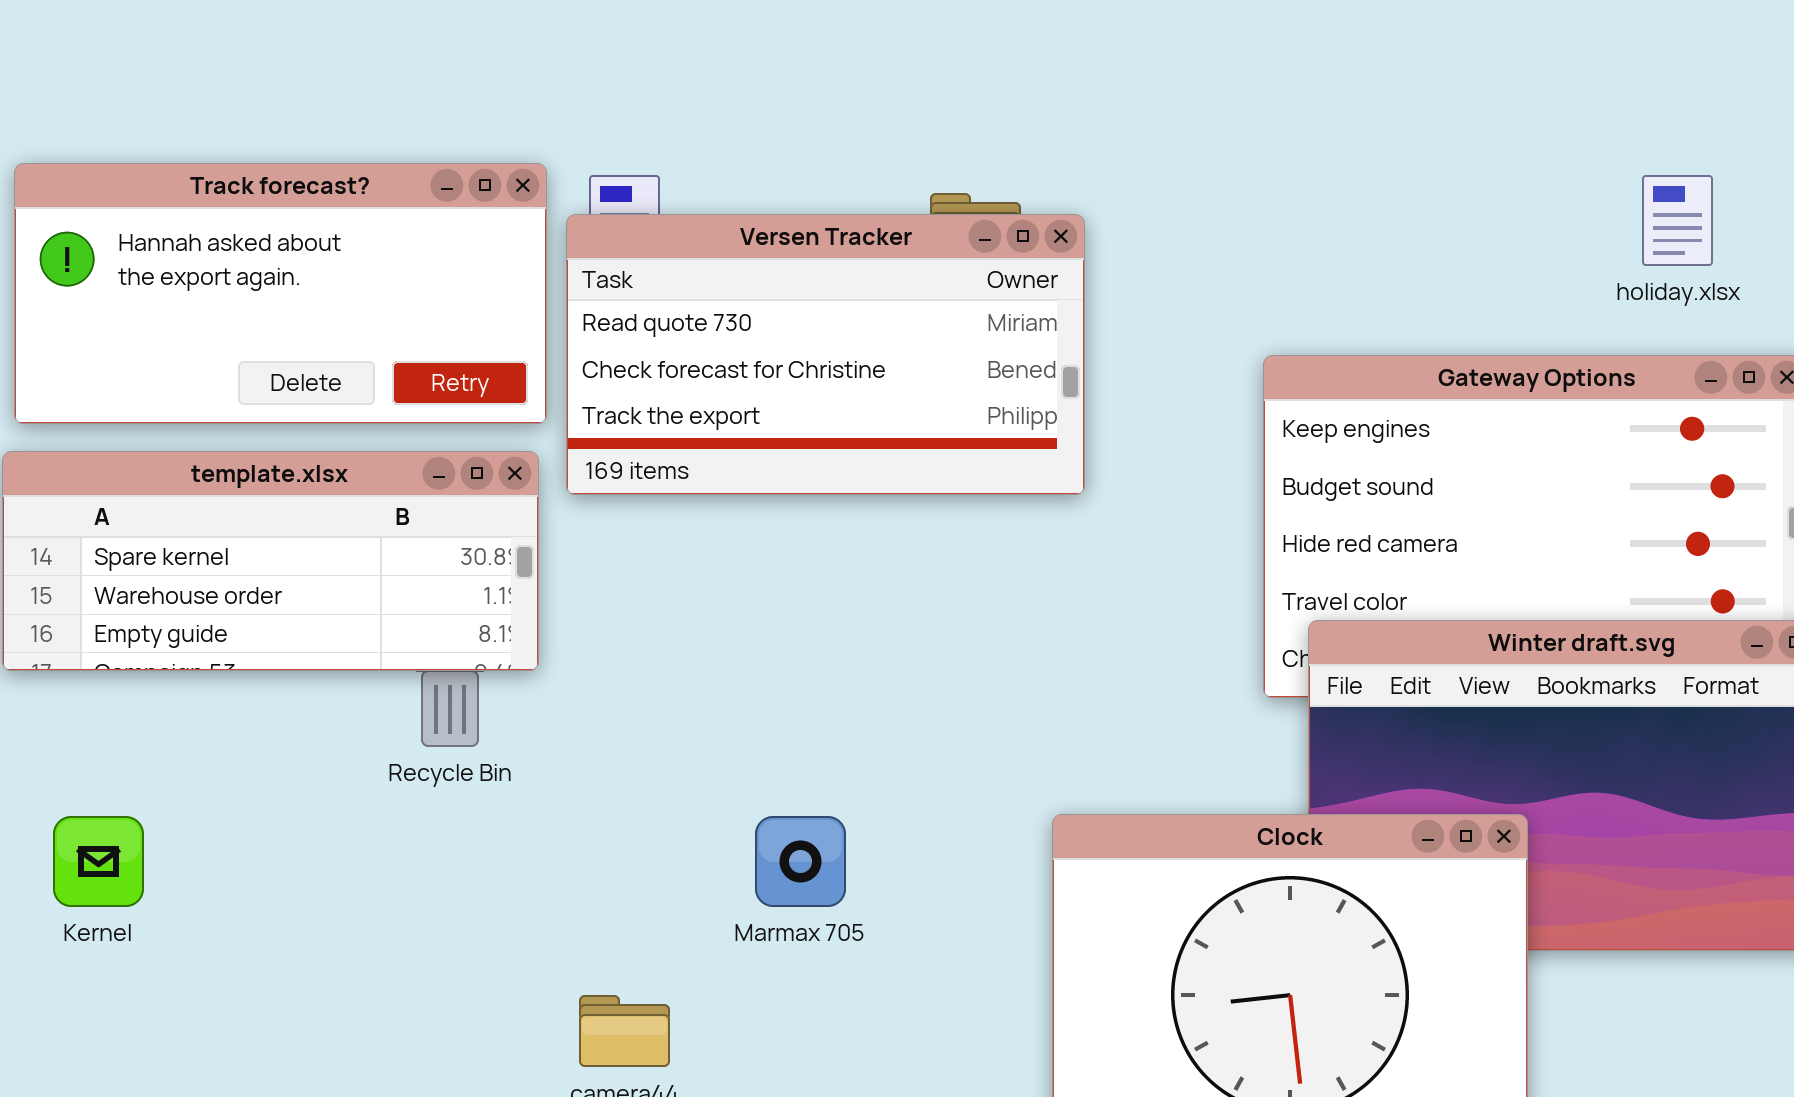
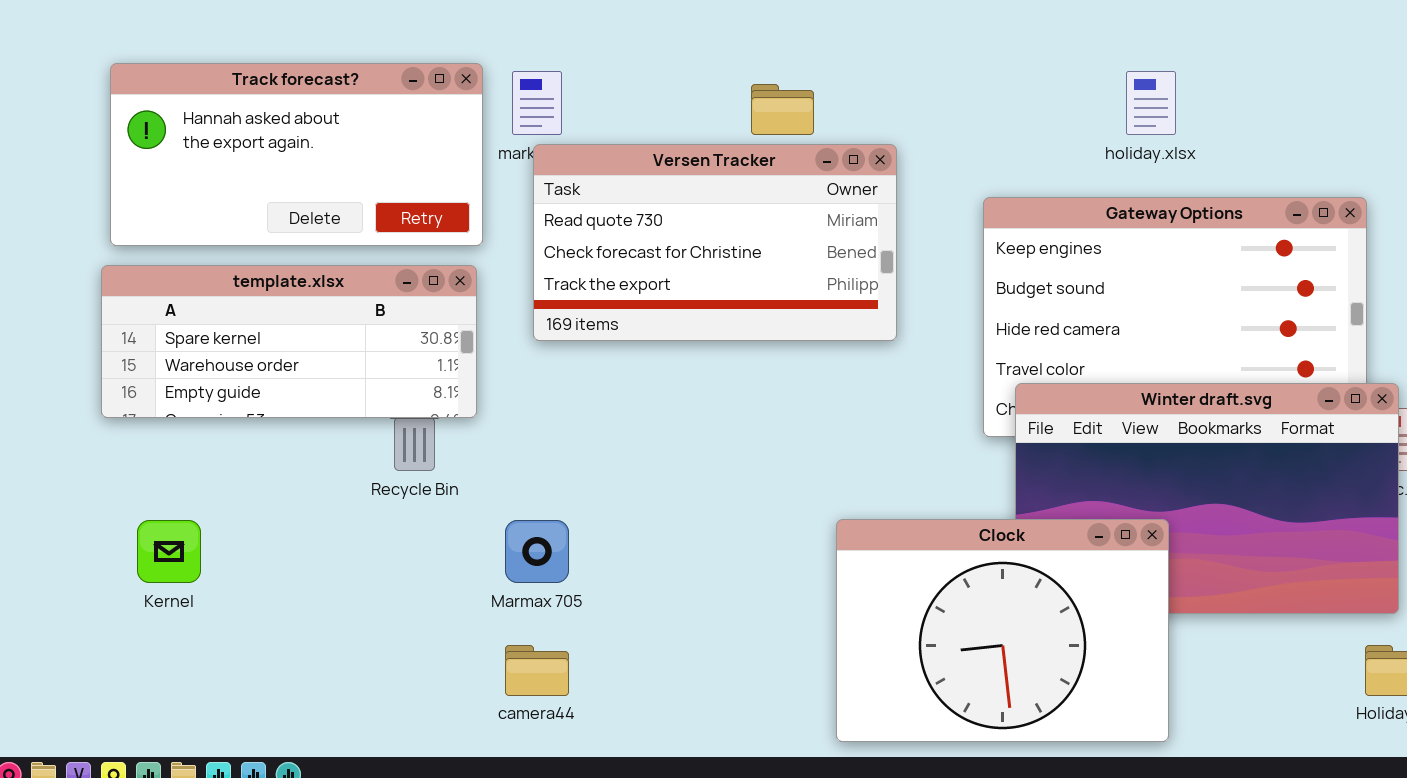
holiday.xlsx: [1642,175,1713,266] -> [1126,71,1176,135], moved
Versen Tracker: [566,214,1085,495] -> [533,144,897,341], moved
Marmax 705: [755,816,846,907] -> [505,520,569,583], moved

